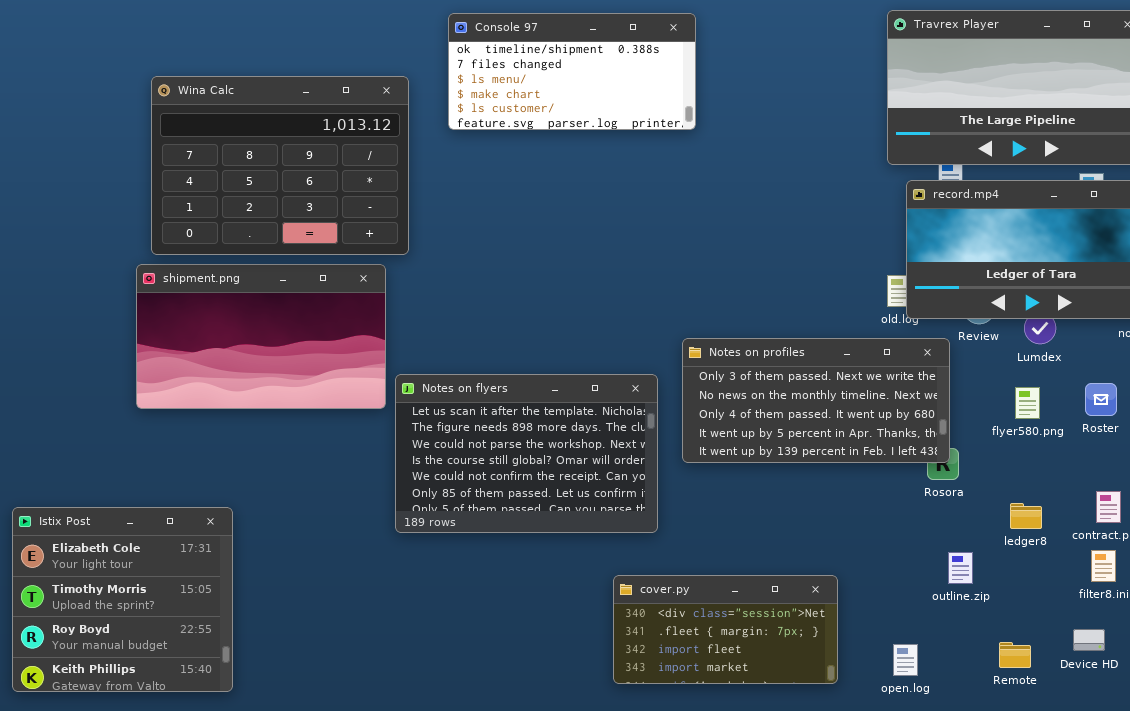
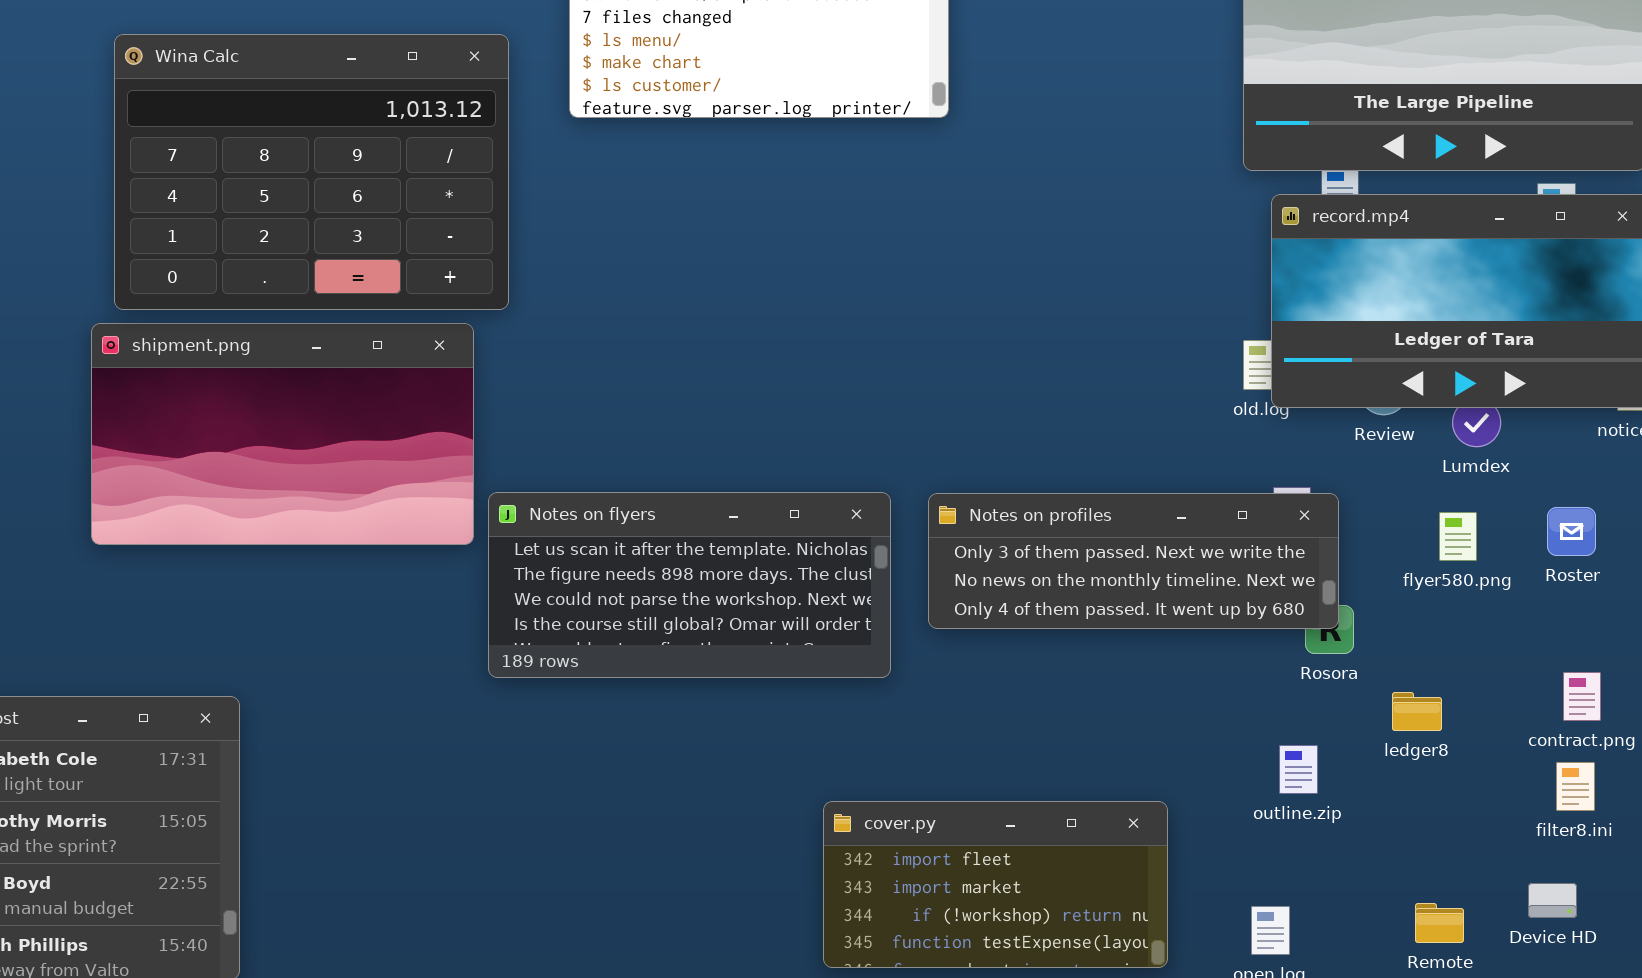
Notes on profiles: [682,338,950,463] -> [928,493,1339,629], resized
Notes on flyers: [395,374,658,533] -> [488,492,891,678], resized
ledger8: [1010,503,1042,529] -> [1392,692,1442,731], moved
outline.zip: [948,552,973,584] -> [1279,745,1318,794], moved
cover.py: [613,575,838,684] -> [823,801,1168,968], scrolled down 2 rows

